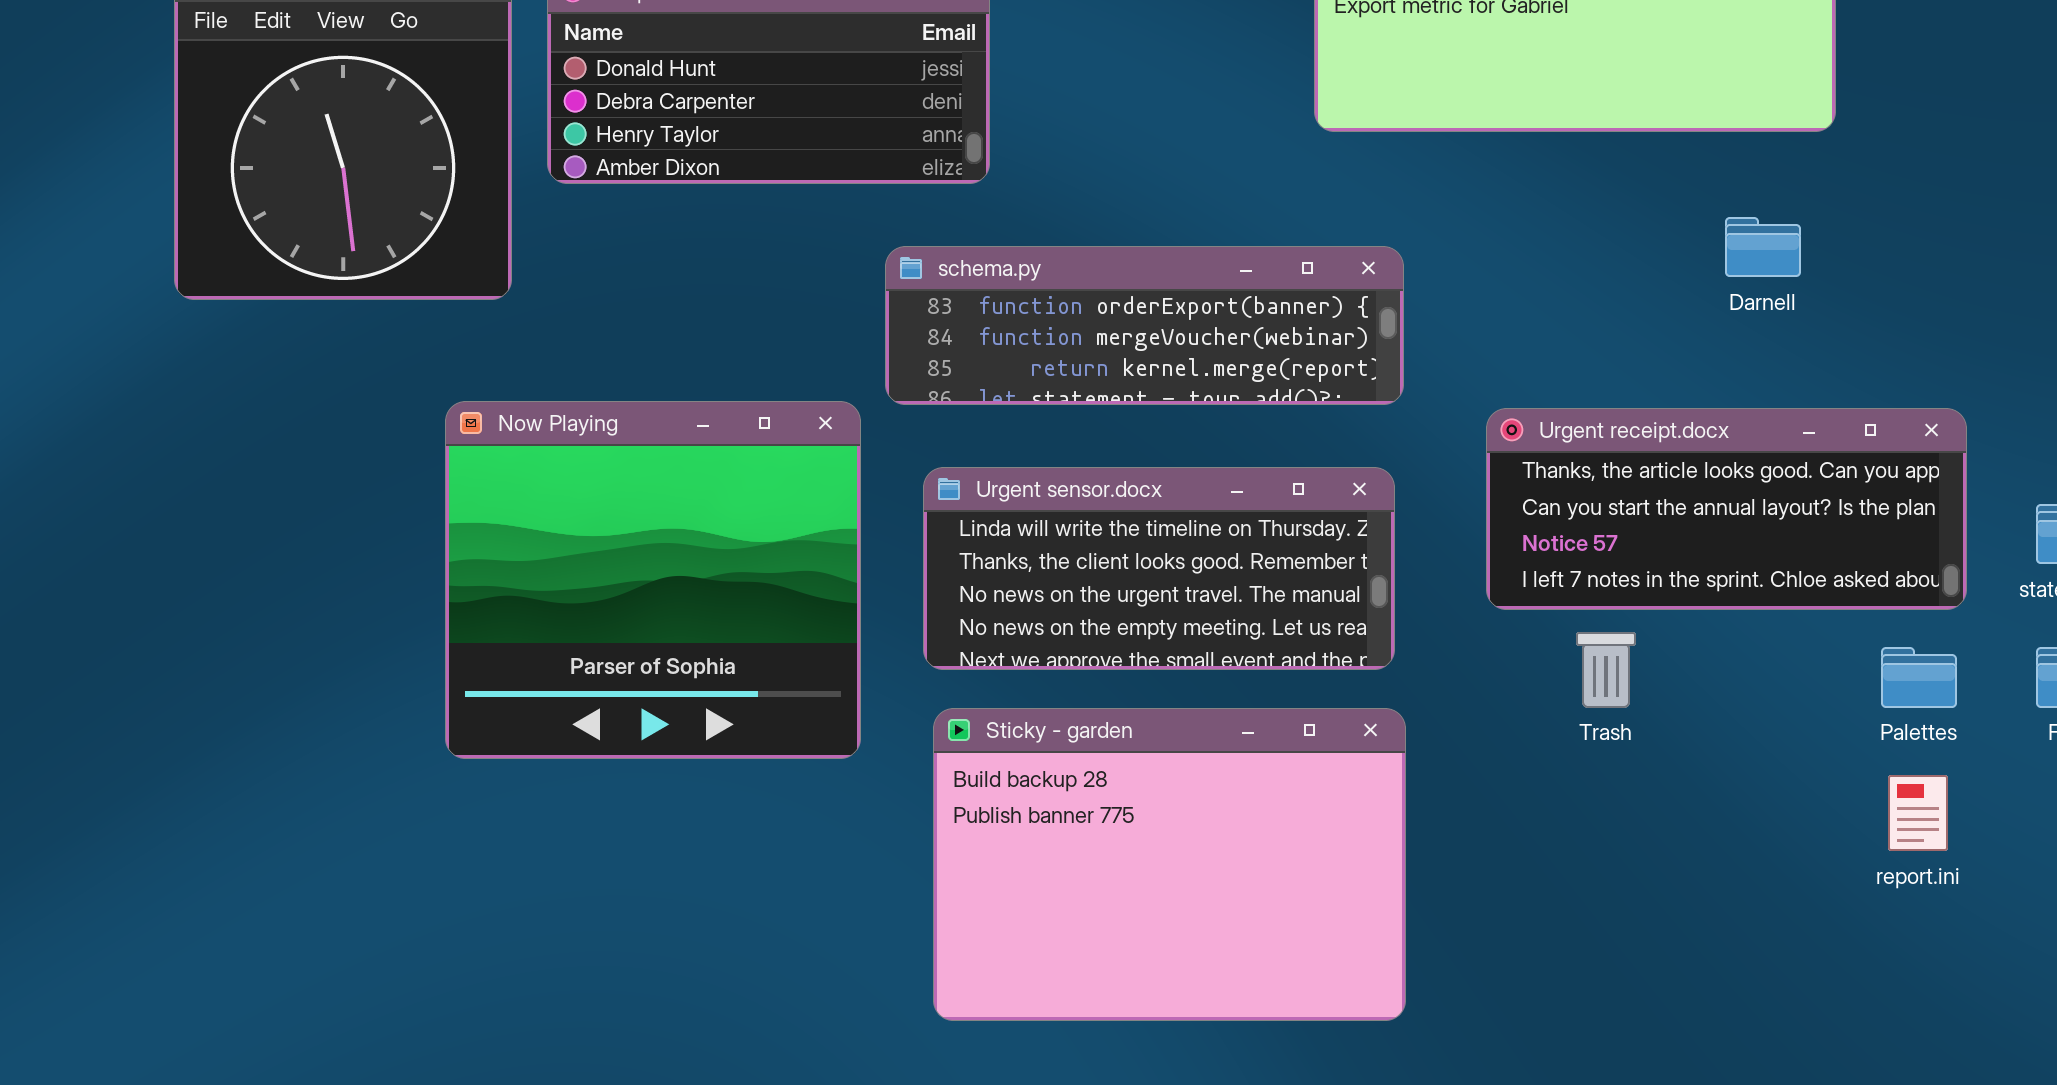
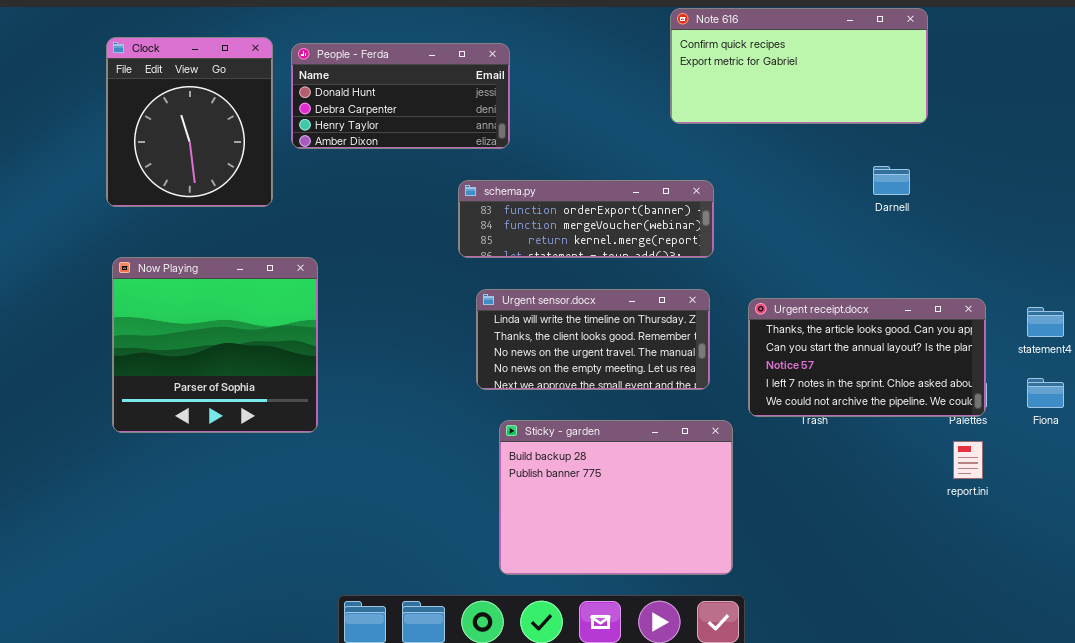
Now Playing: [445,401,861,759] -> [112,257,318,433], moved
Urgent receipt.docx: [1486,408,1967,610] -> [748,298,986,417], moved, resized
Sticky - garden: [933,708,1406,1021] -> [499,420,733,575], moved

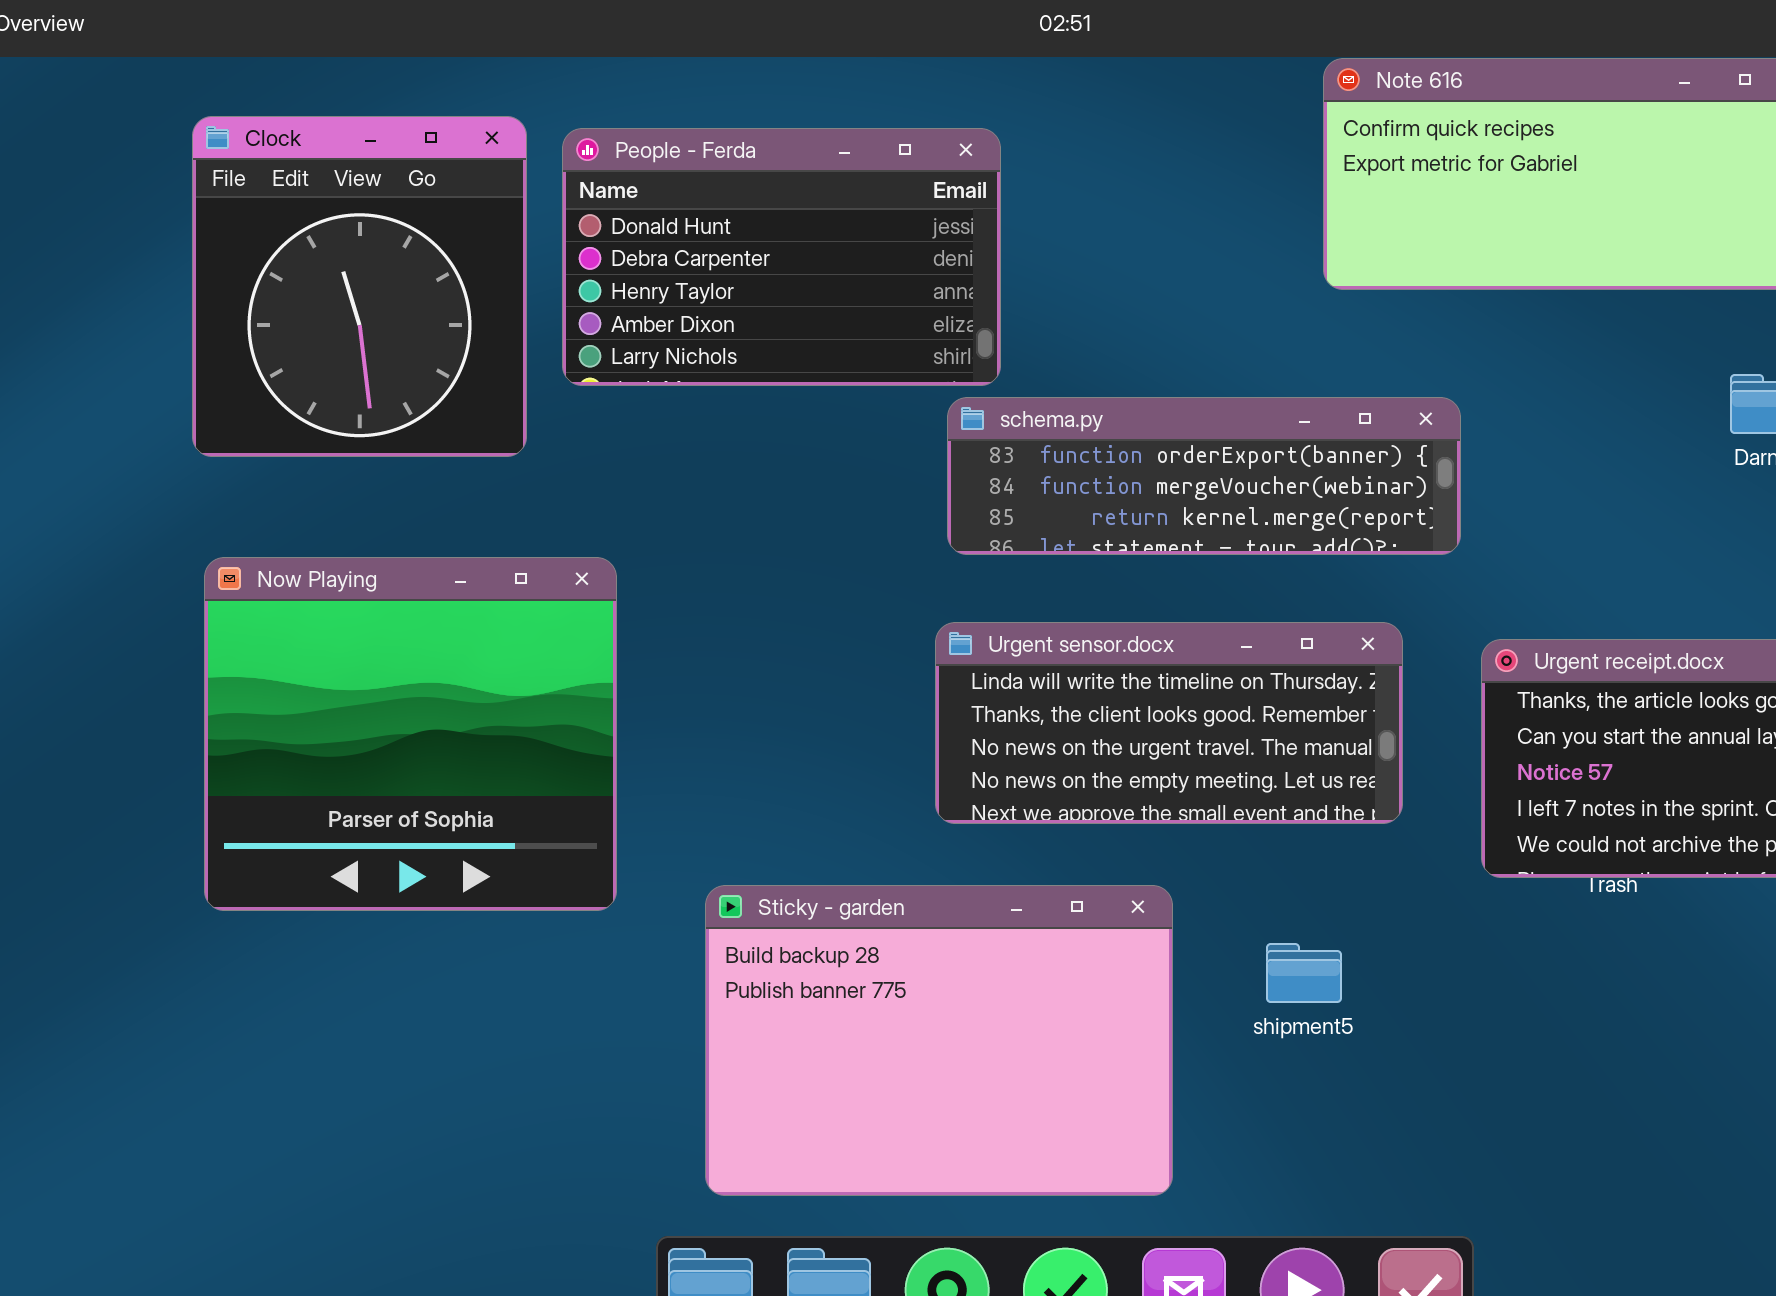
People - Ferda: [291,43,510,149] -> [562,128,1001,386], resized
schema.py: [458,180,714,258] -> [947,397,1461,555], moved
Sticky - garden: [499,420,733,575] -> [705,885,1173,1196], moved

